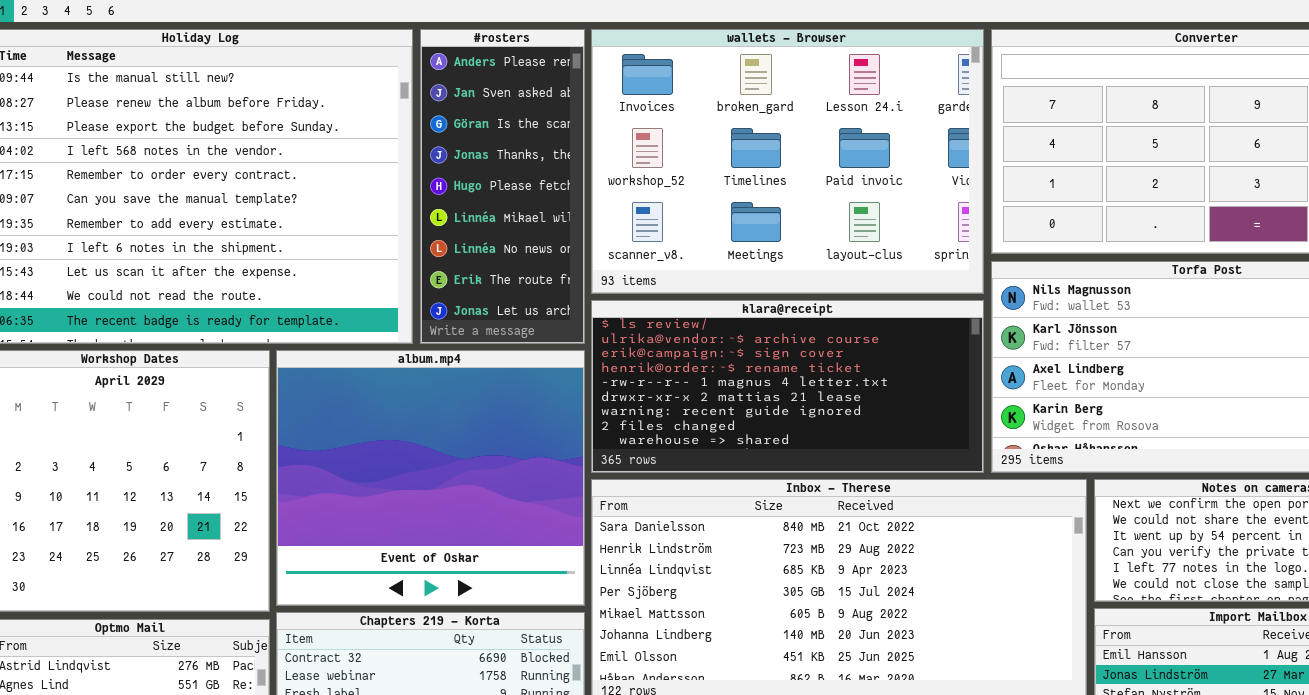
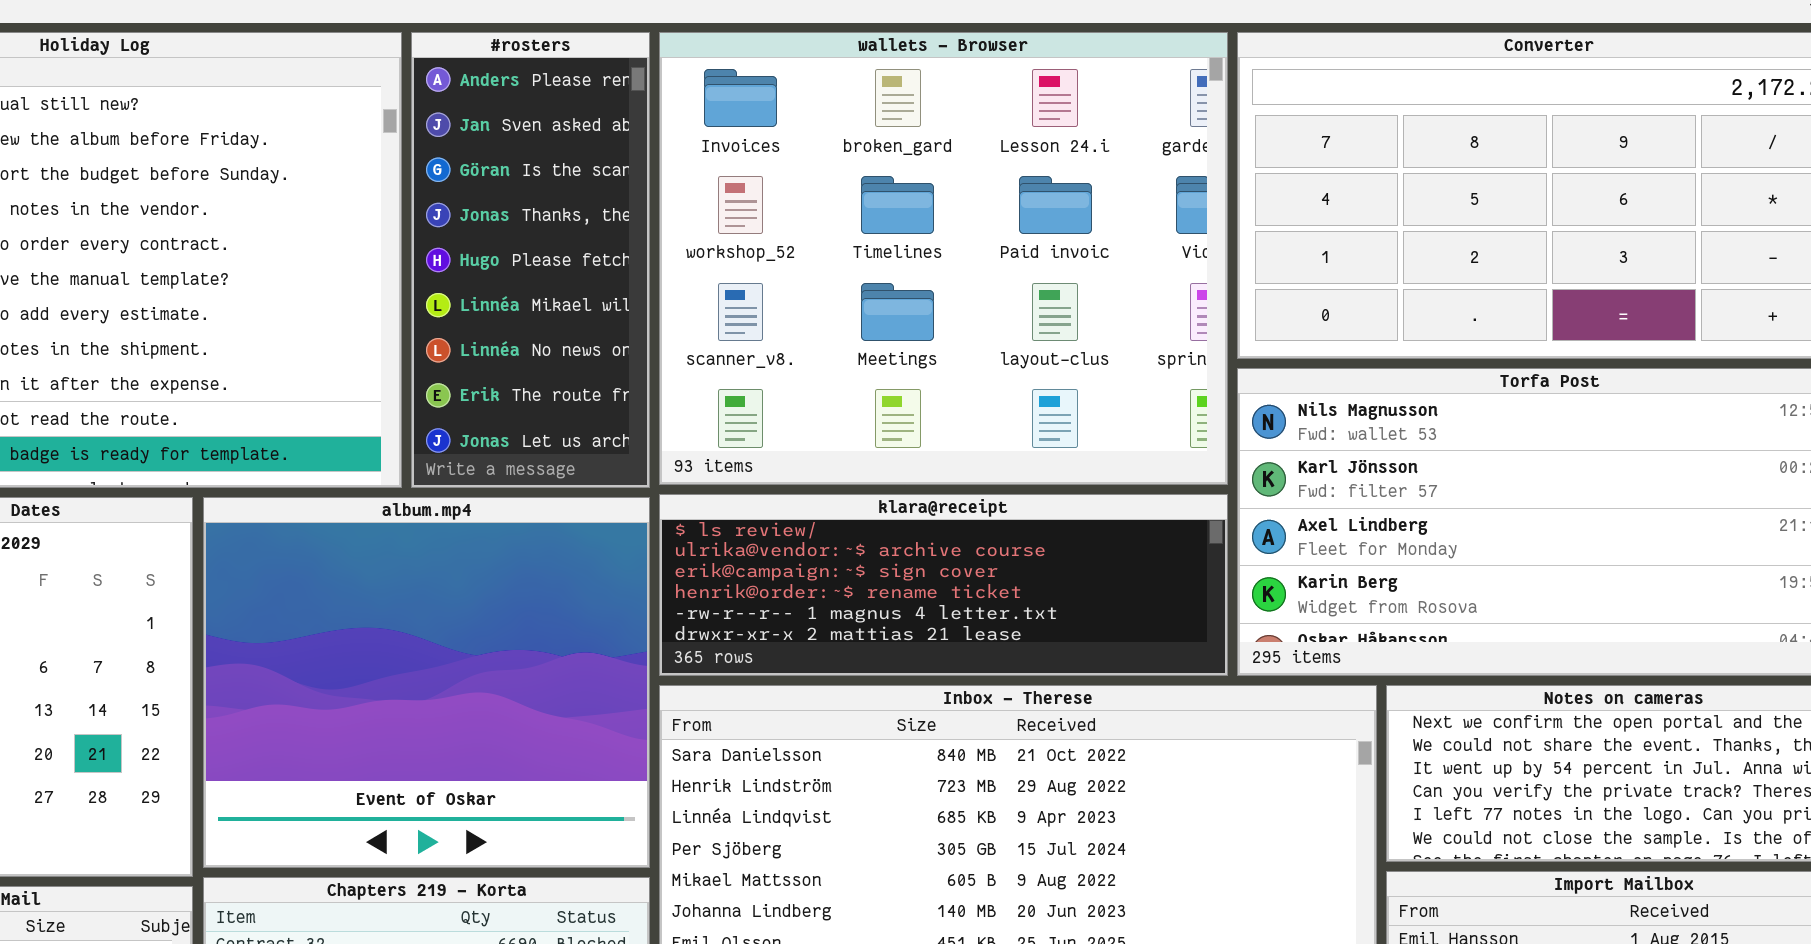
wallets - Browser: [591,29,984,294] -> [659,32,1228,485], resized
klara@receipt: [591,300,984,473] -> [659,494,1228,676], resized

